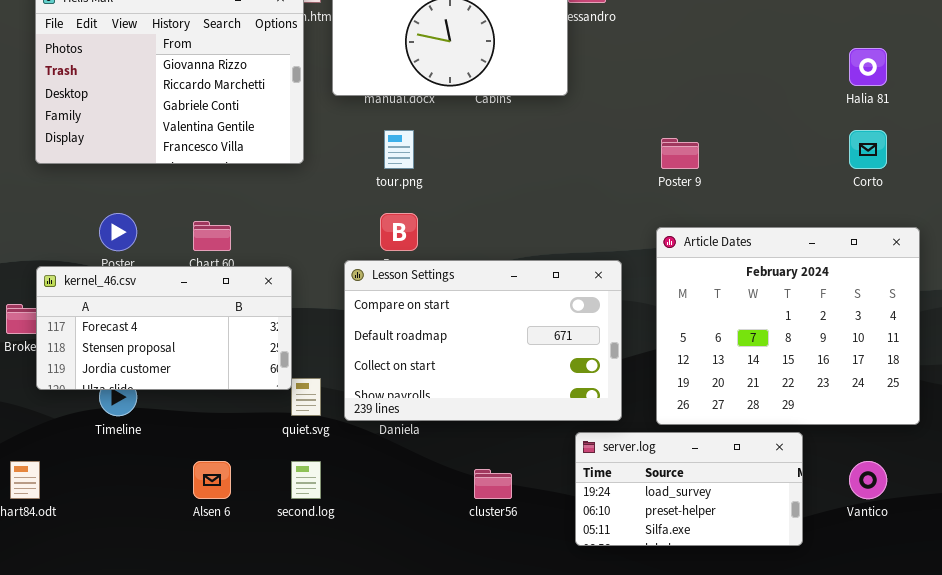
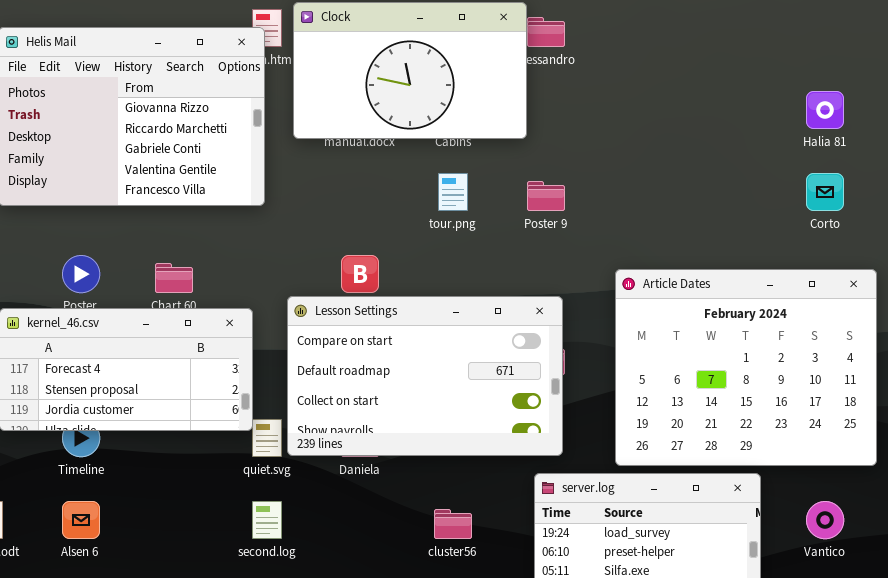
tour.png: [384,130,414,169] -> [438,173,468,211], moved
Poster 9: [661,138,699,169] -> [527,181,565,211], moved
Lesson Settings: [344,260,622,421] -> [287,296,563,456], moved
Alsen 6: [193,461,231,499] -> [62,501,100,539], moved

